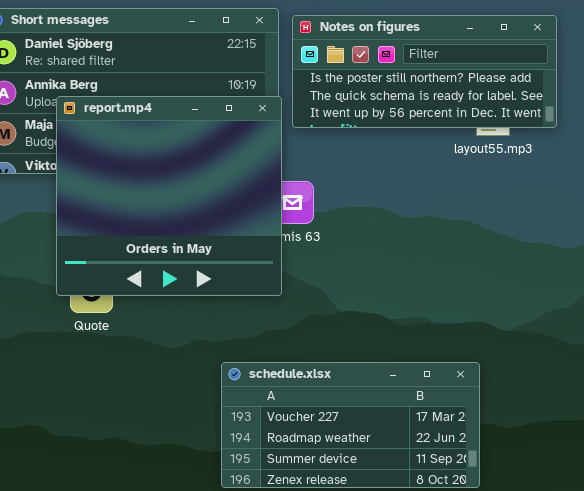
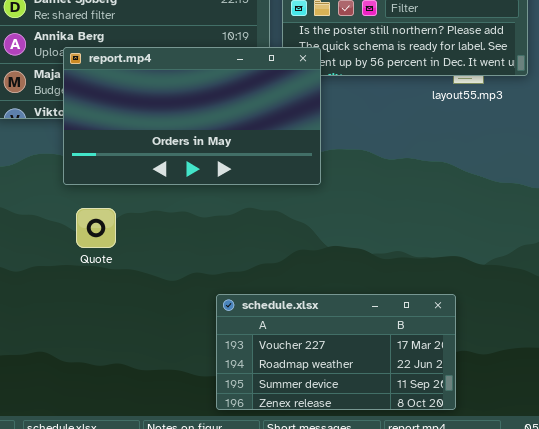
report.mp4: [56,96,282,296] -> [63,47,321,185], resized

